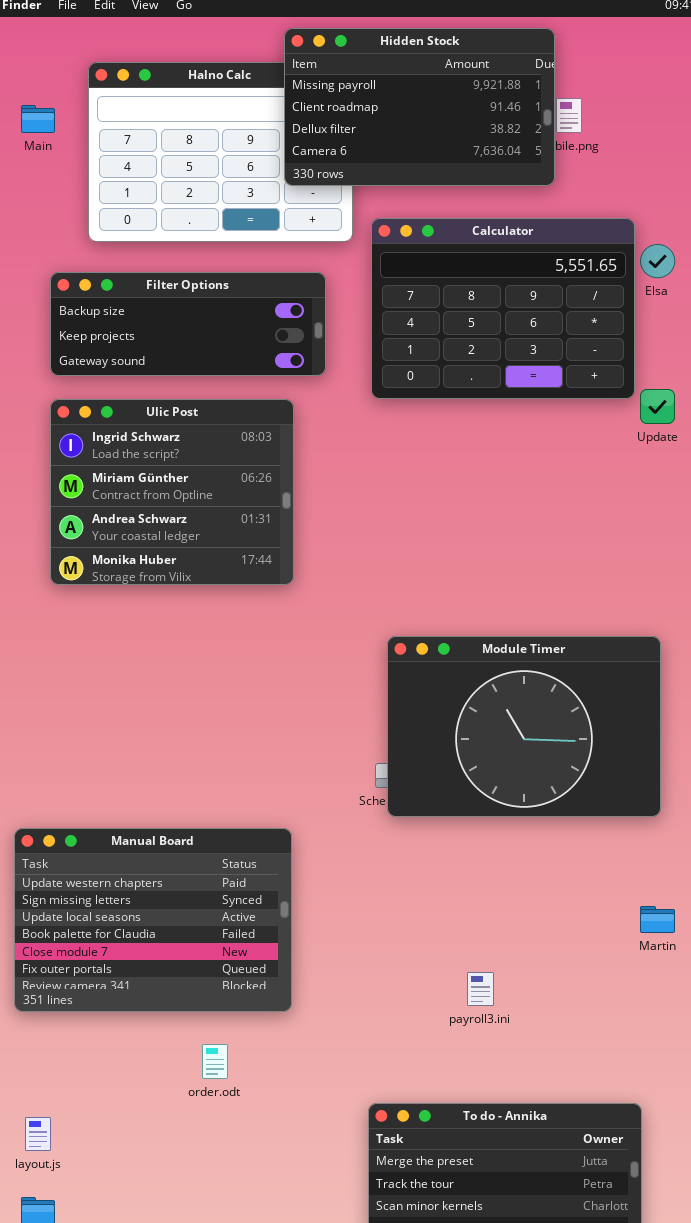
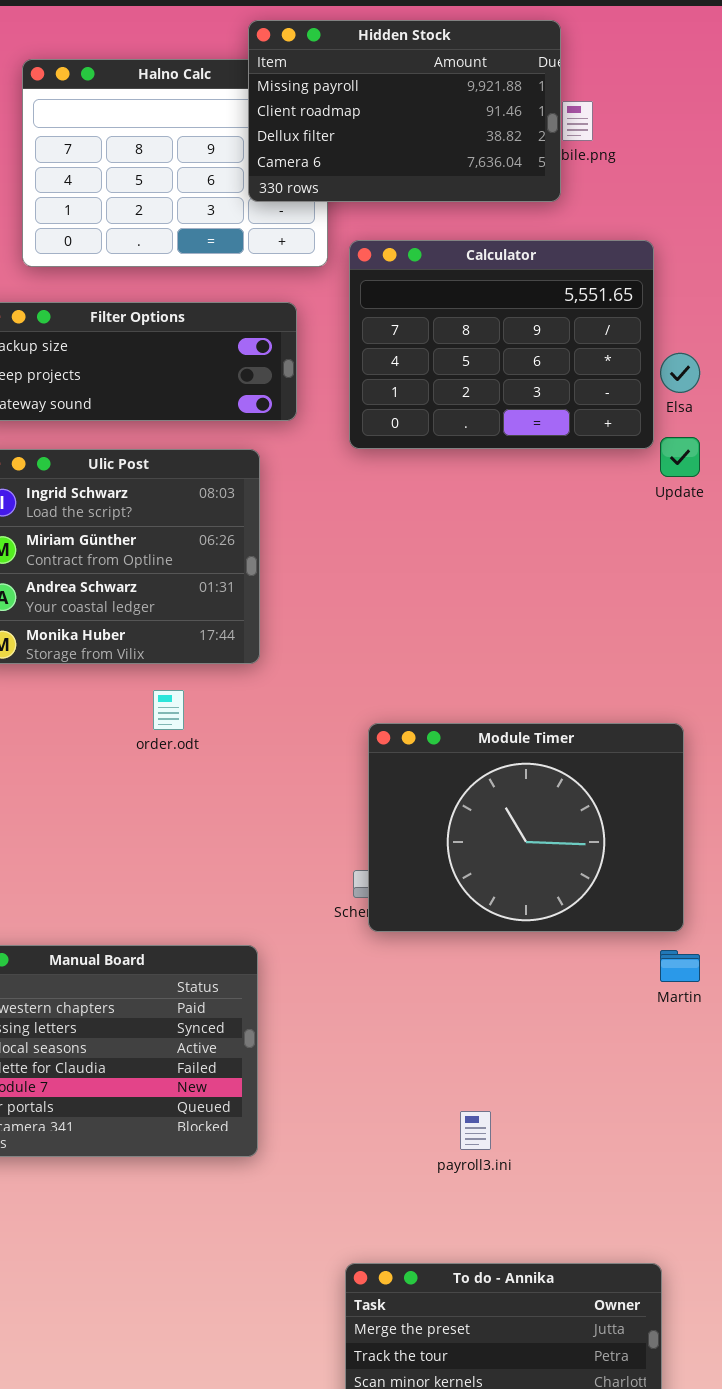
Elsa: [640,244,675,278] -> [660,353,700,393], moved
Martin: [640,906,675,933] -> [660,950,700,982], moved
order.odt: [202,1044,228,1079] -> [153,690,184,730], moved

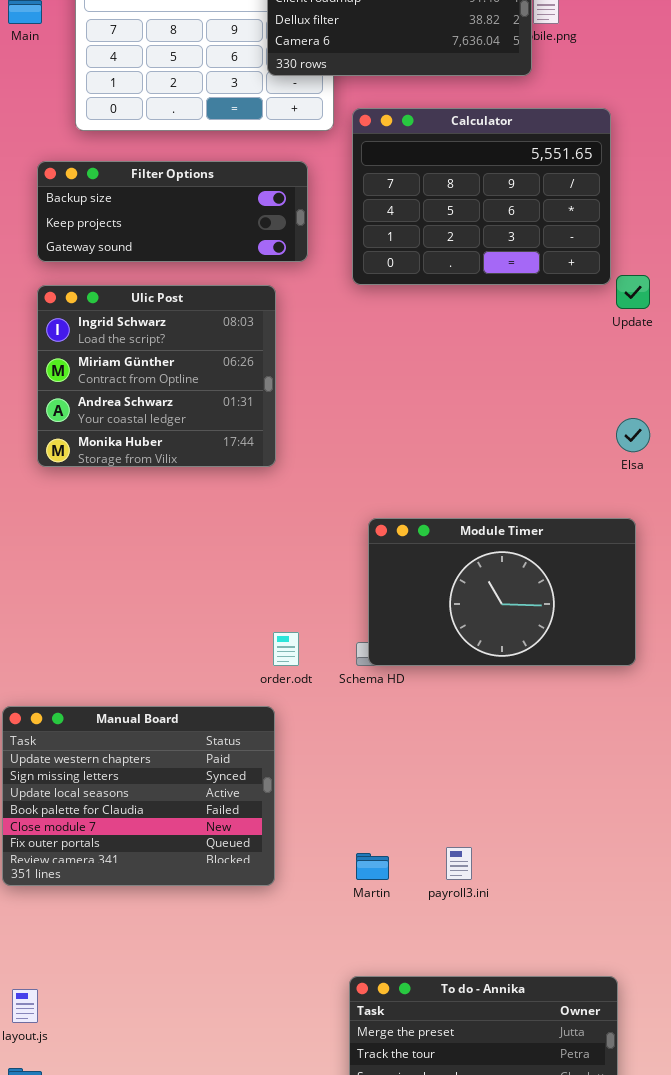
Elsa: [660,353,700,393] -> [616,418,650,452], moved
order.odt: [153,690,184,730] -> [273,632,299,666], moved
Module Timer: [368,723,684,932] -> [368,518,636,666], resized
Martin: [660,950,700,982] -> [356,853,389,880], moved

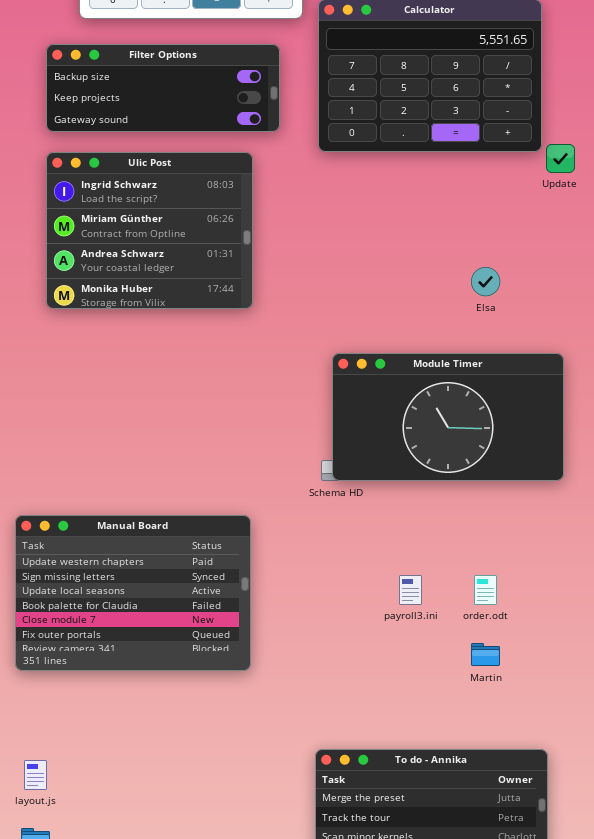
Elsa: [616,418,650,452] -> [471,267,500,296], moved
order.odt: [273,632,299,666] -> [474,575,497,605], moved
payroll3.ini: [446,847,472,880] -> [399,575,422,605], moved
Martin: [356,853,389,880] -> [471,643,500,666], moved

